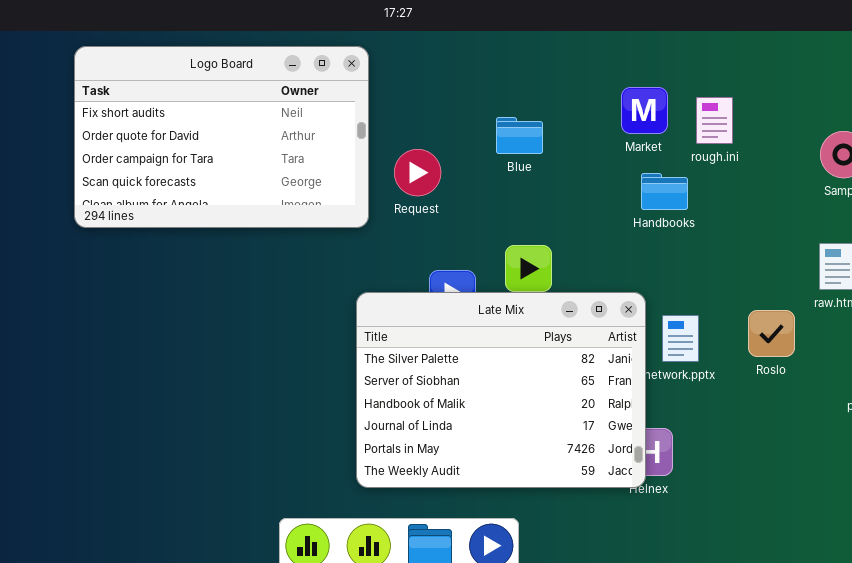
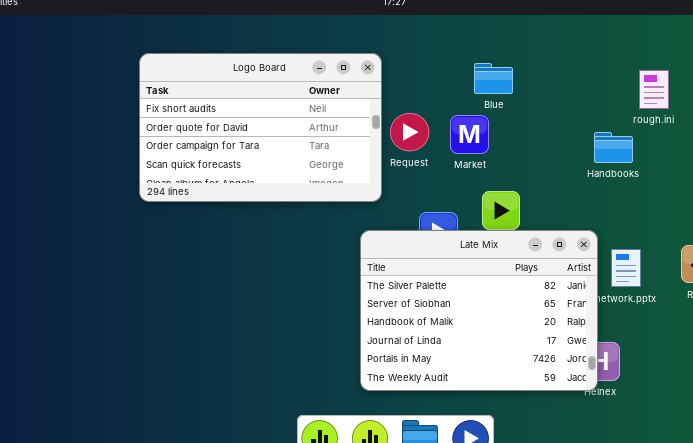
Logo Board: [74,46,369,228] -> [139,53,382,202], moved
Market: [621,87,668,134] -> [450,115,489,154], moved
Blue: [496,117,543,154] -> [474,63,513,94], moved

